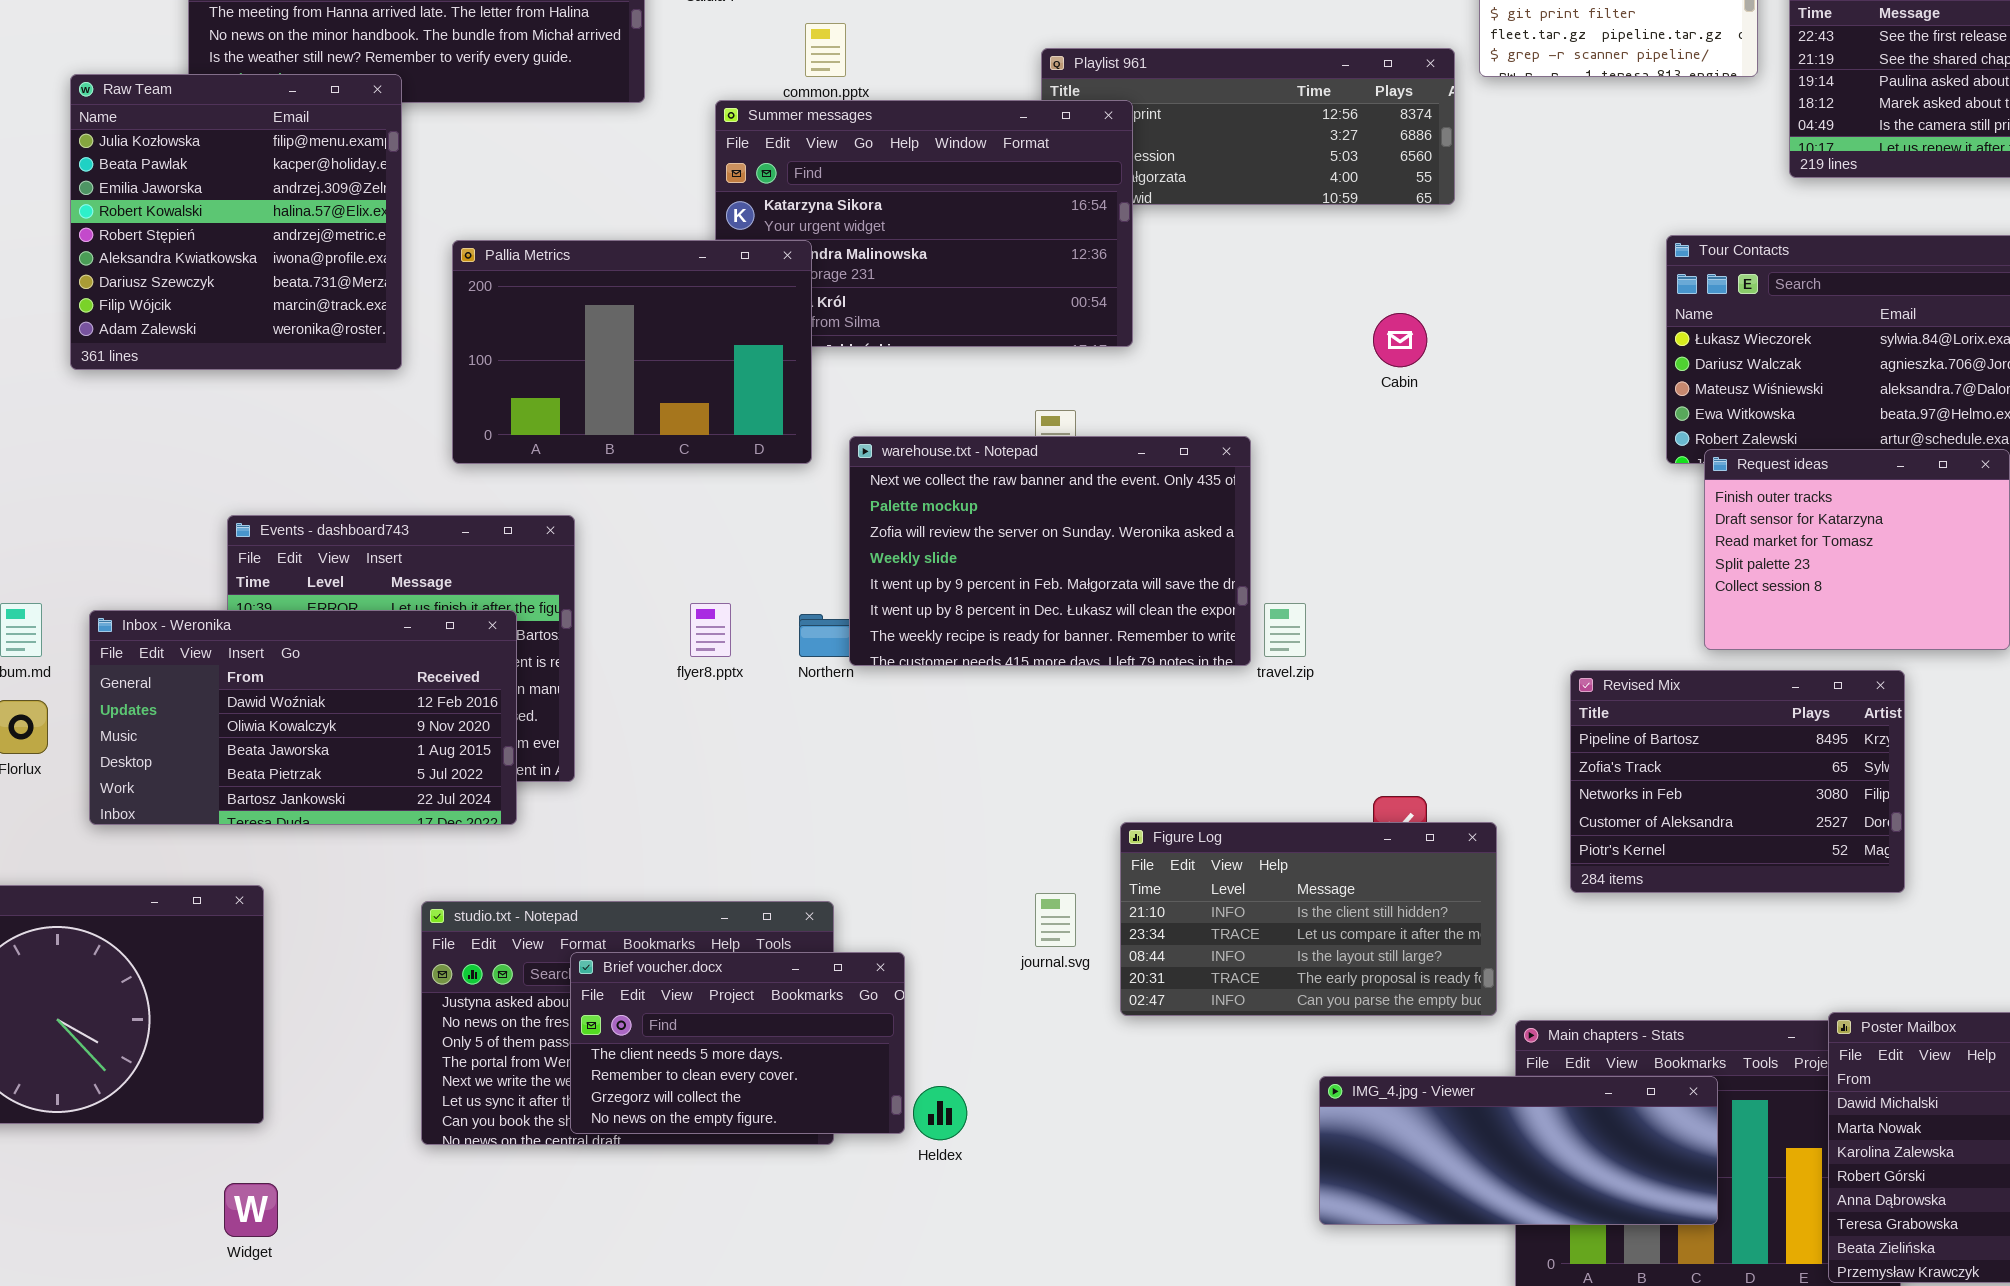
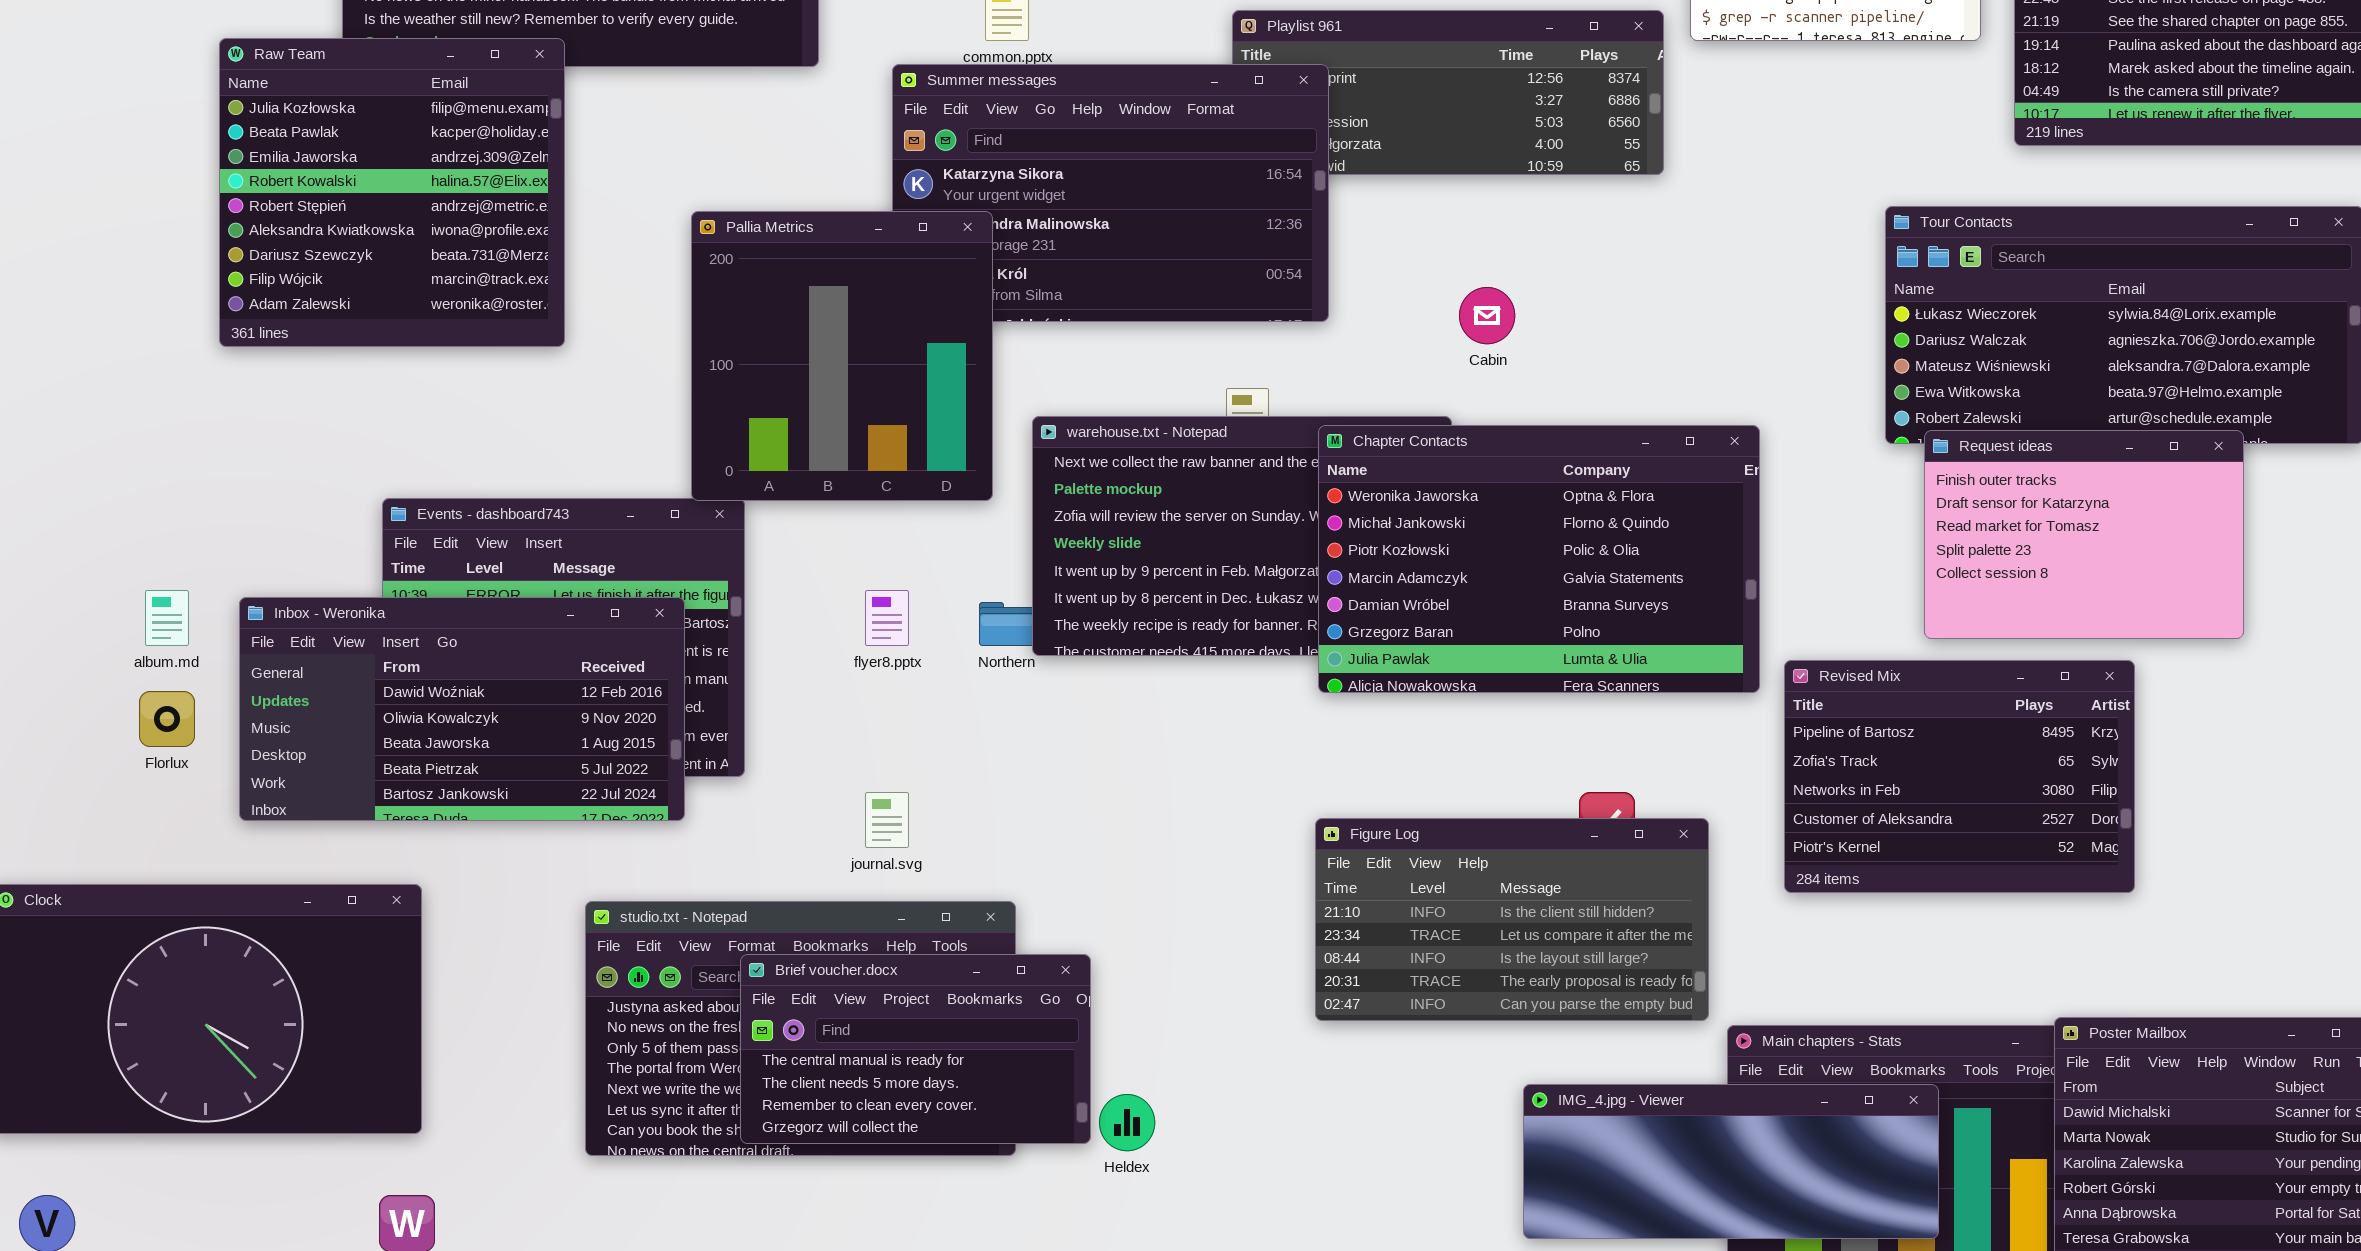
Pallia Metrics: [452,240,812,464] -> [691,211,993,501], resized
Cabin: [1373,313,1427,367] -> [1459,287,1515,344], moved
Chapter Contacts: none -> [1318,425,1760,693], opened
journal.svg: [1035,893,1076,947] -> [865,792,909,848], moved
Brief voucher.docx: [570,952,905,1134] -> [740,954,1091,1144], scrolled up 1 row

